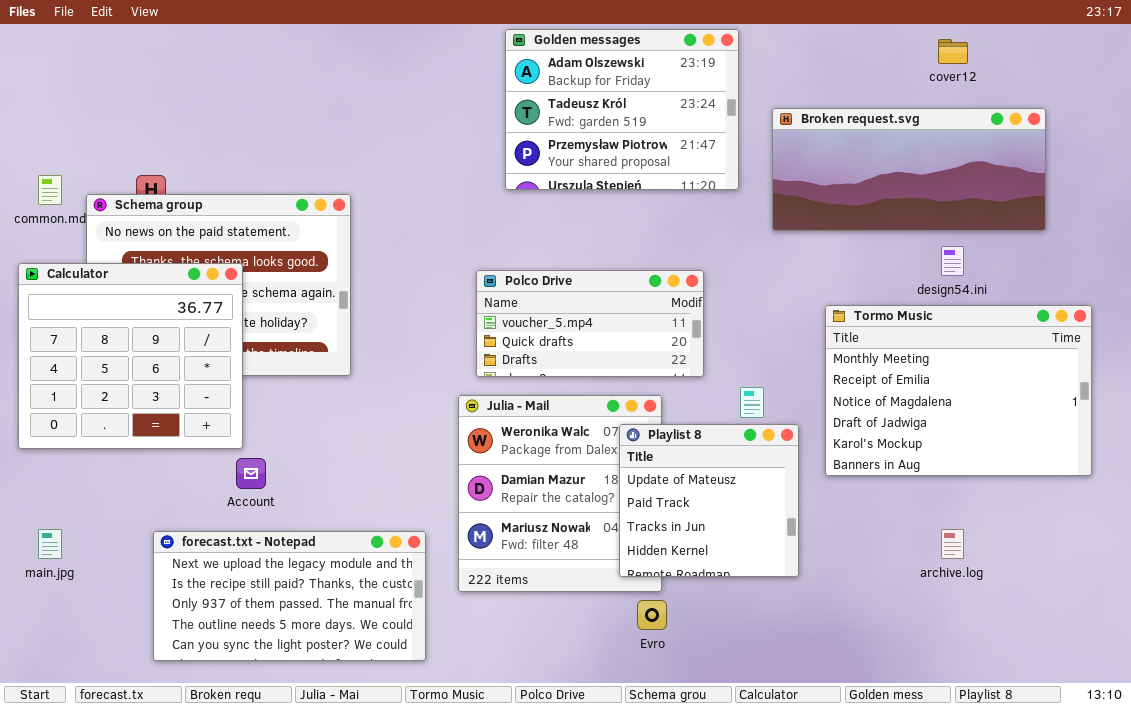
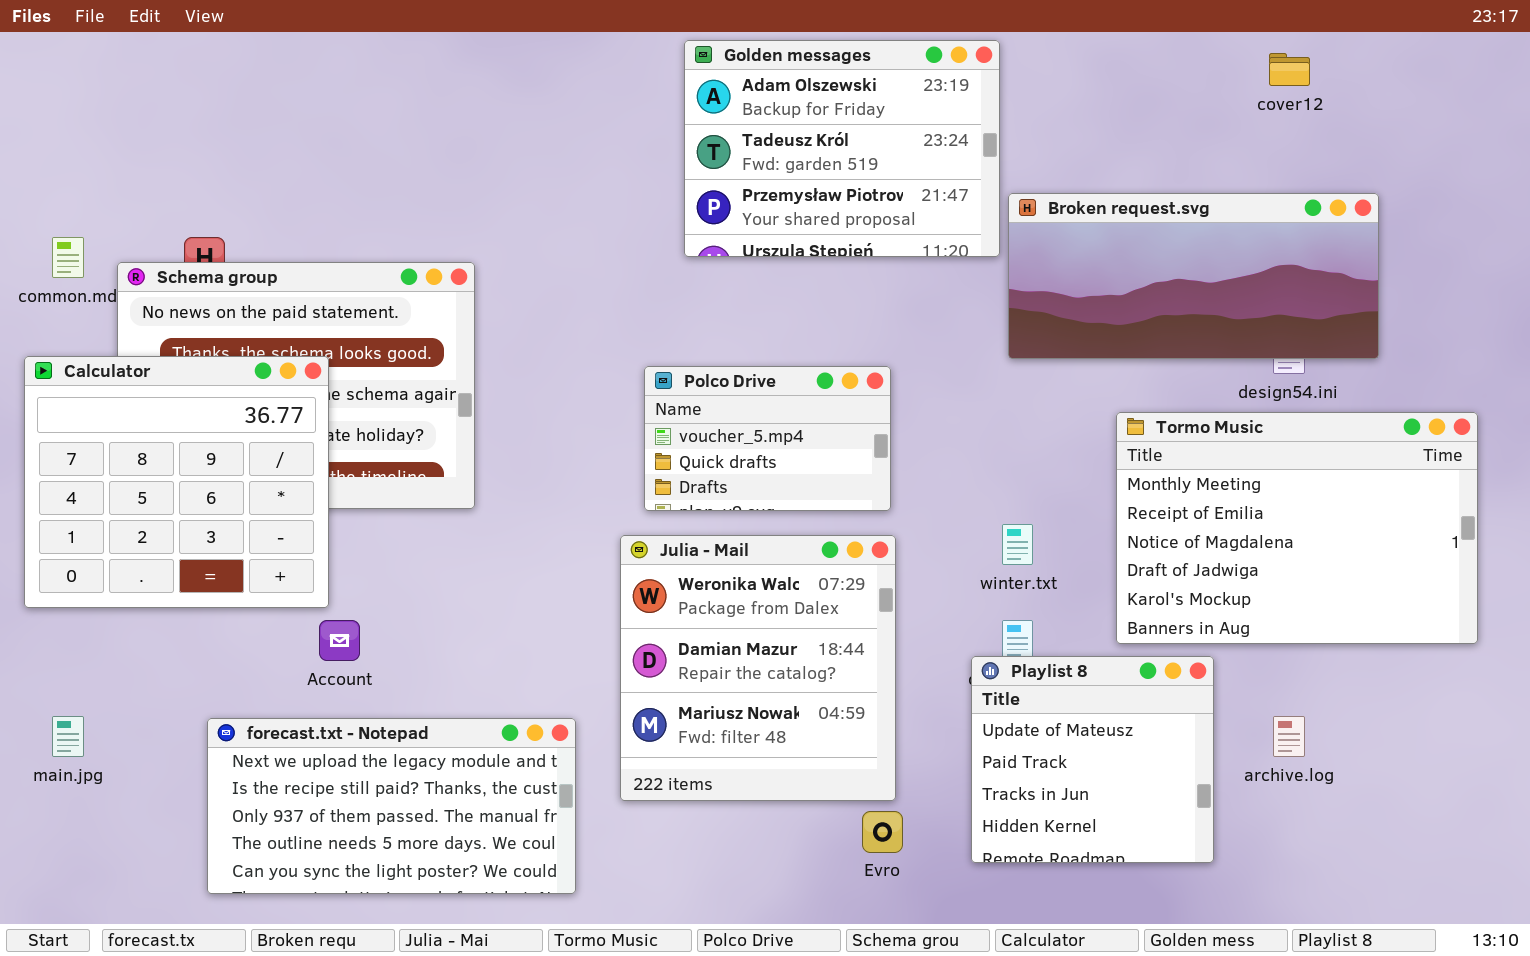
Broken request.svg: [772,108,1046,231] -> [1008,193,1379,359], moved
Polco Drive: [476,270,704,377] -> [644,366,891,511], resized
Playlist 8: [619,424,799,577] -> [971,656,1214,863], moved

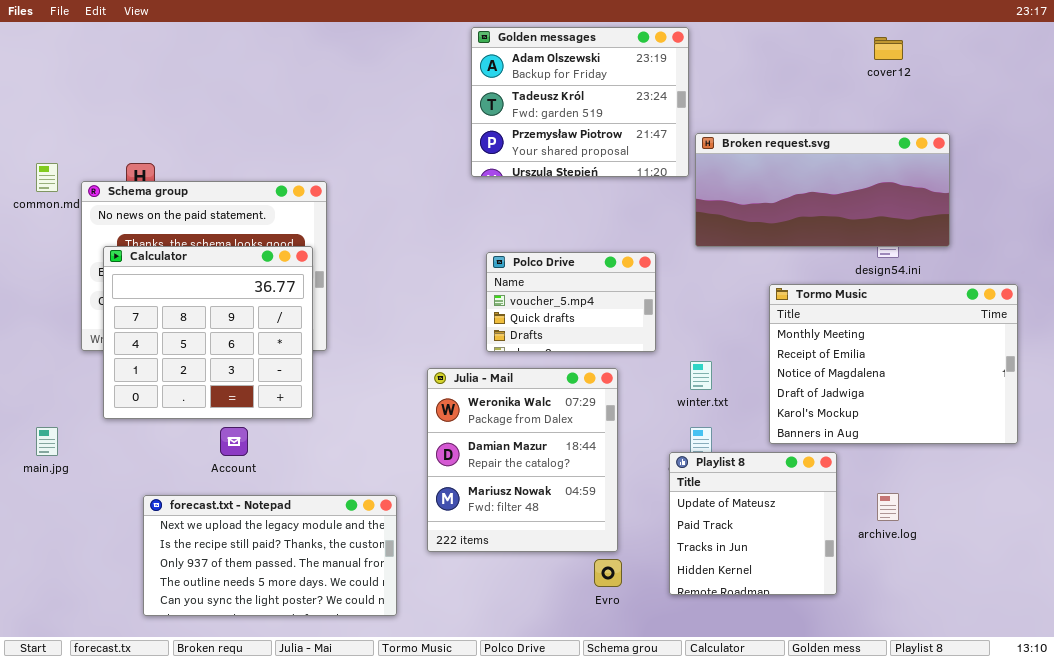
Calculator: [24,356,329,608] -> [103,246,313,419], moved
Polco Drive: [644,366,891,511] -> [486,252,656,352], moved
main.jpg: [52,716,84,757] -> [36,427,58,456], moved

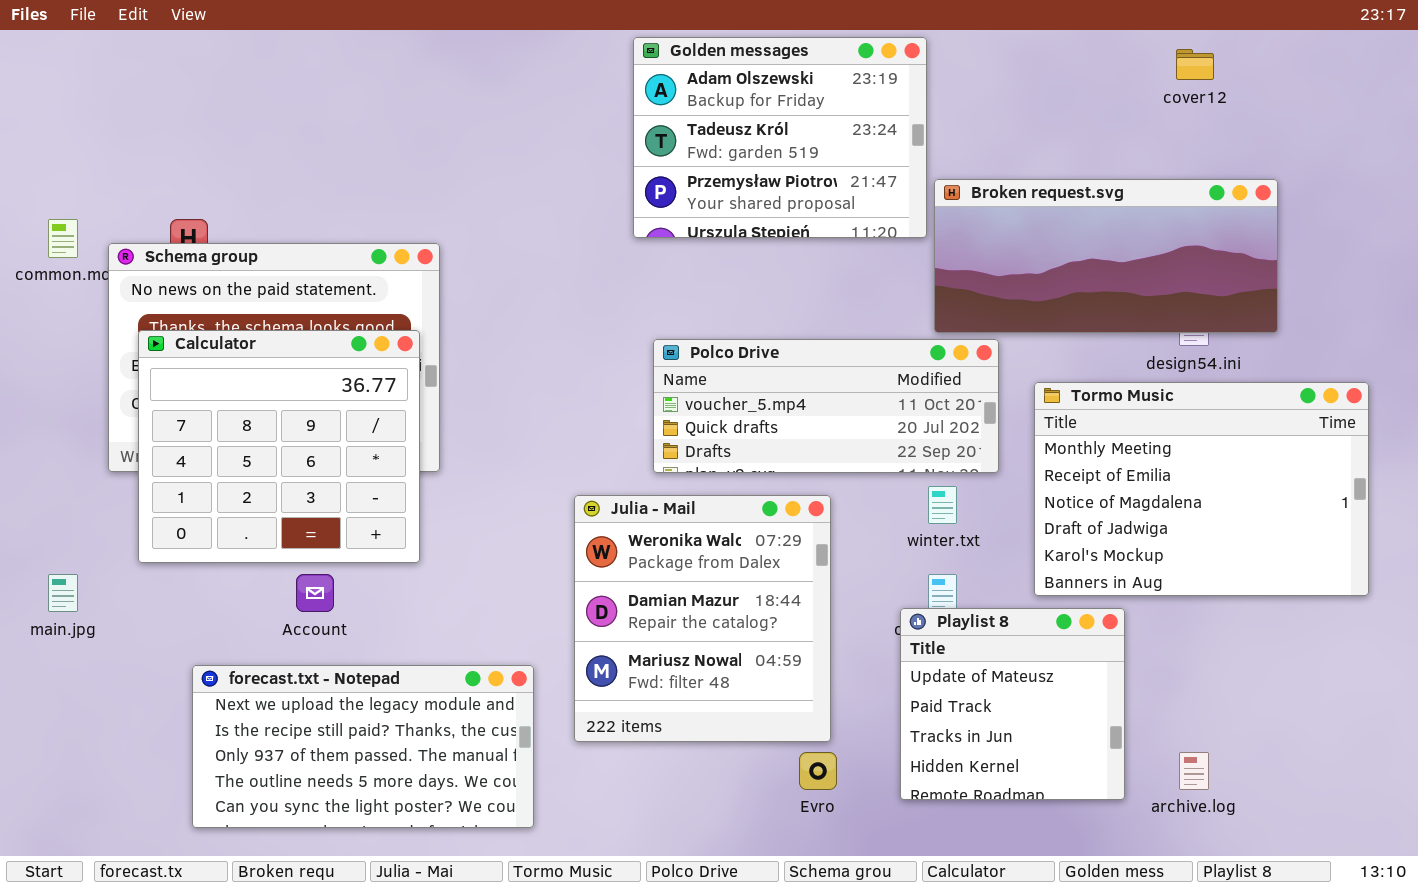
Polco Drive: [486,252,656,352] -> [653,339,999,473], resized
archive.log: [877,493,899,521] -> [1179,752,1209,790], moved

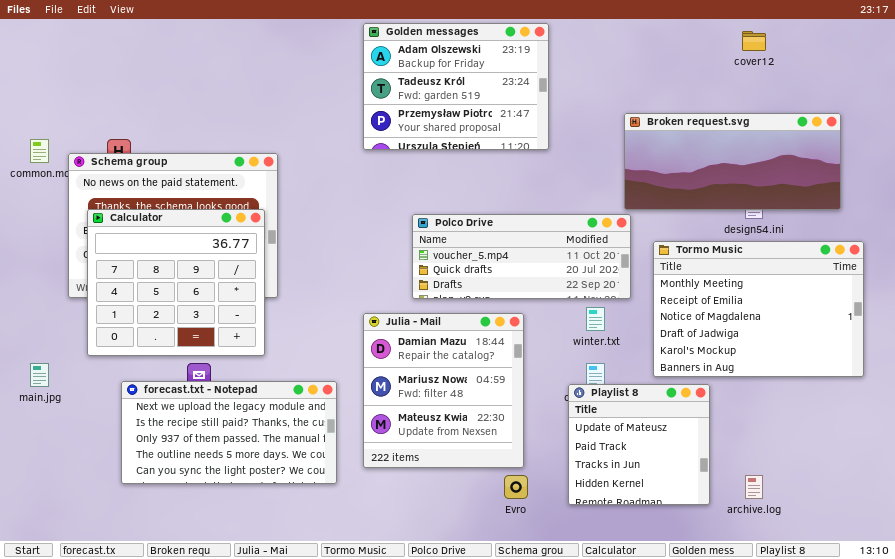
Golden messages: [633,37,927,238] -> [363,23,549,150], moved
Broken request.svg: [934,179,1278,333] -> [624,113,841,210], moved
Julia - Mail: [574,495,831,742] -> [363,313,524,468], scrolled down 1 row
forecast.txt - Notepad: [192,665,534,828] -> [121,381,337,484], moved

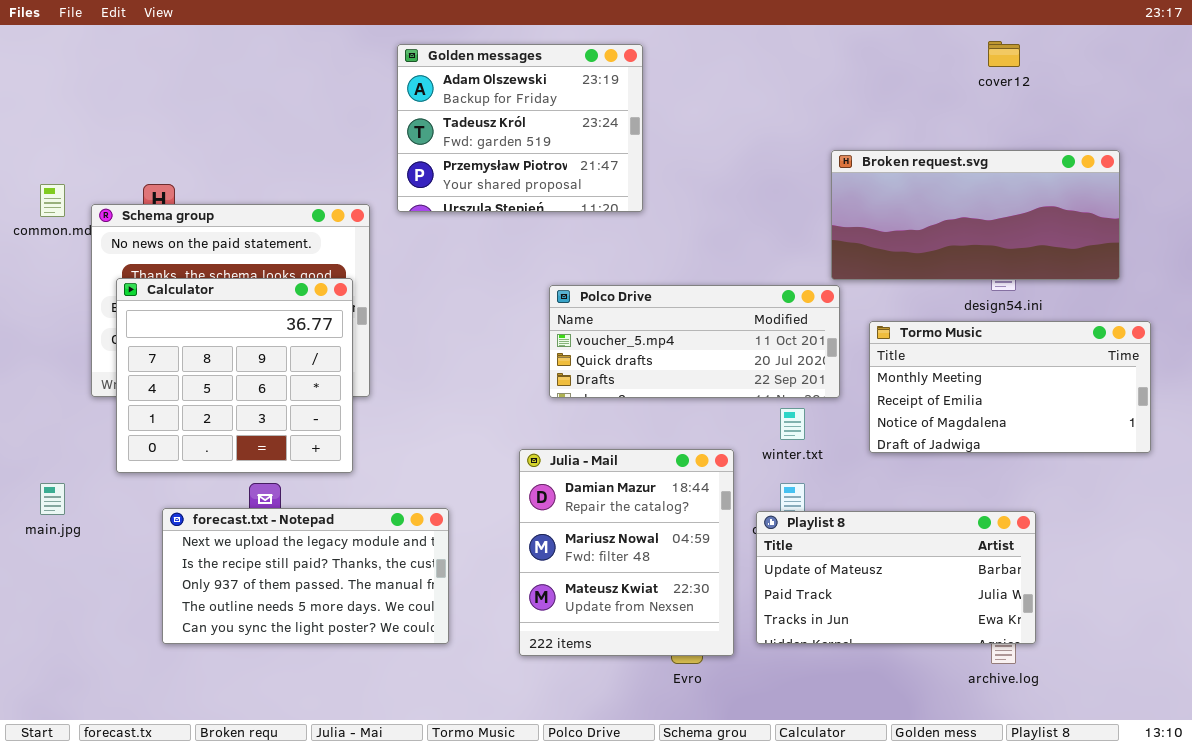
Golden messages: [363,23,549,150] -> [397,44,643,212], moved
Tormo Music: [653,241,864,377] -> [869,321,1151,453], resized
Julia - Mail: [363,313,524,468] -> [519,449,734,656], moved
Playlist 8: [568,384,710,505] -> [756,511,1036,644], resized

